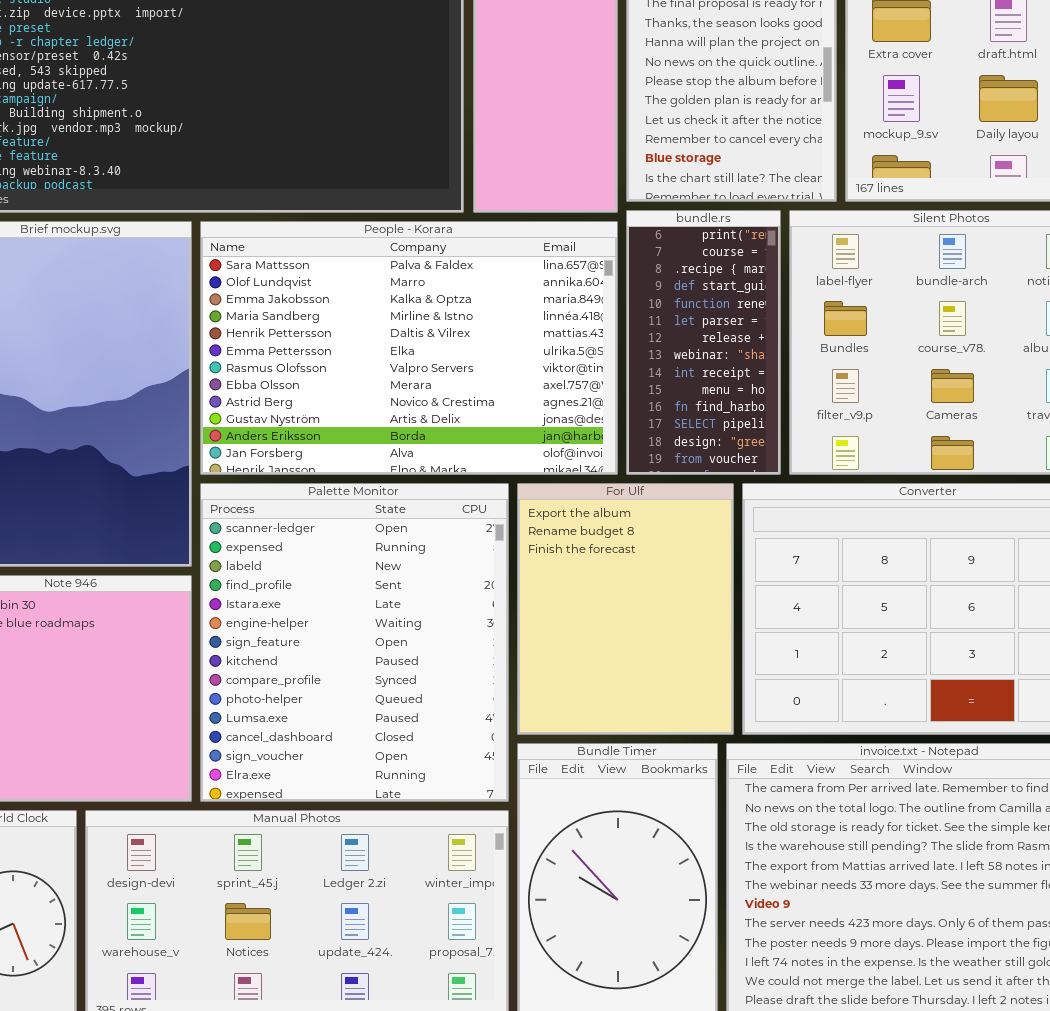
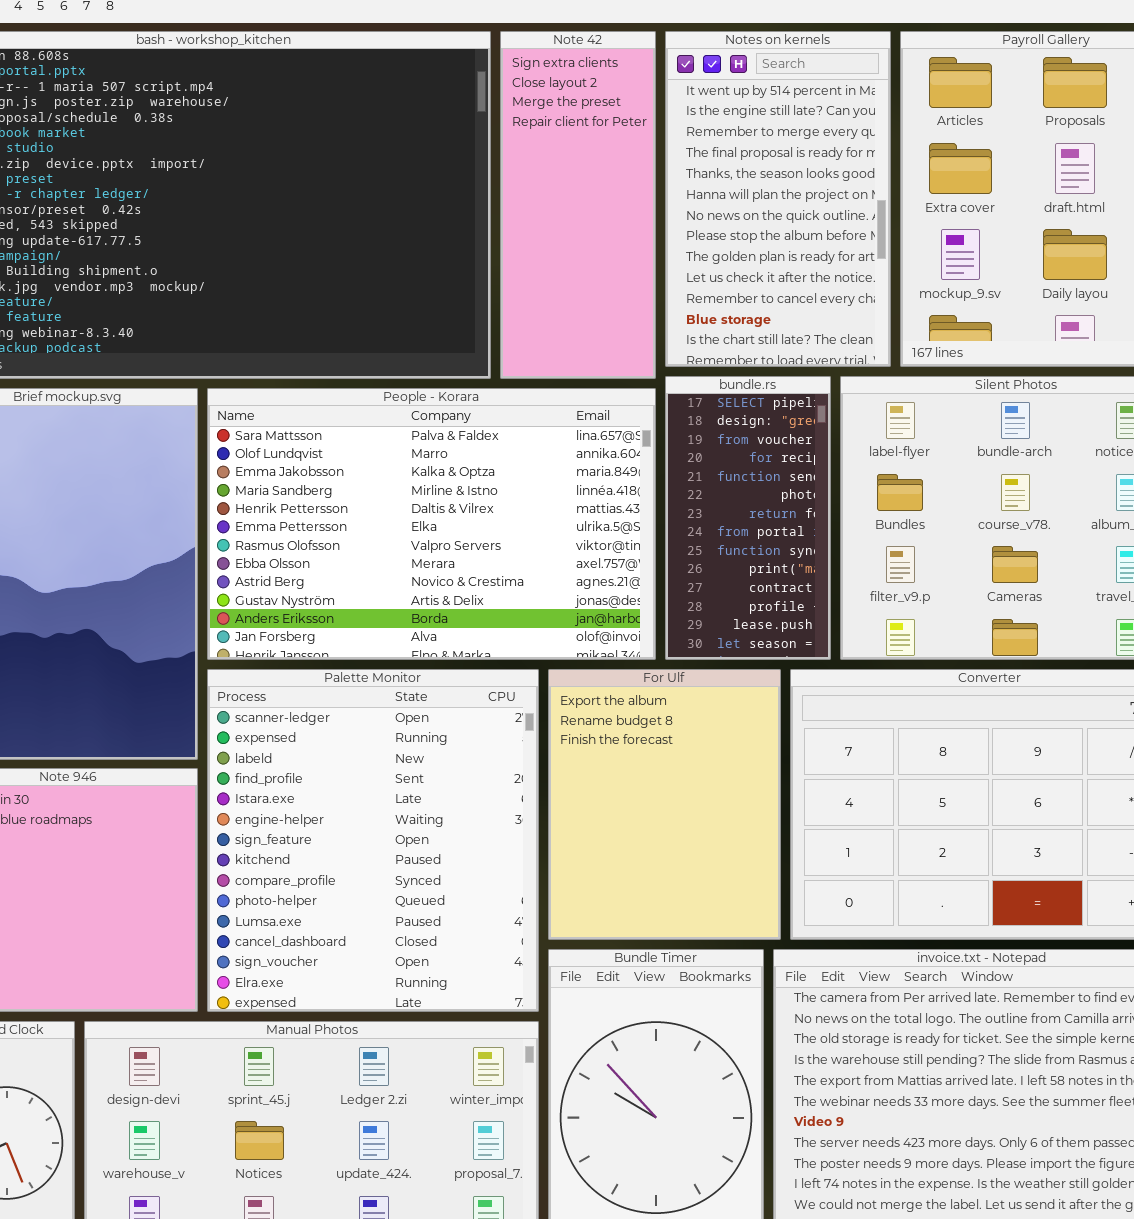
bundle.rs: [626,210,781,475] -> [665,376,831,660], scrolled down 11 rows

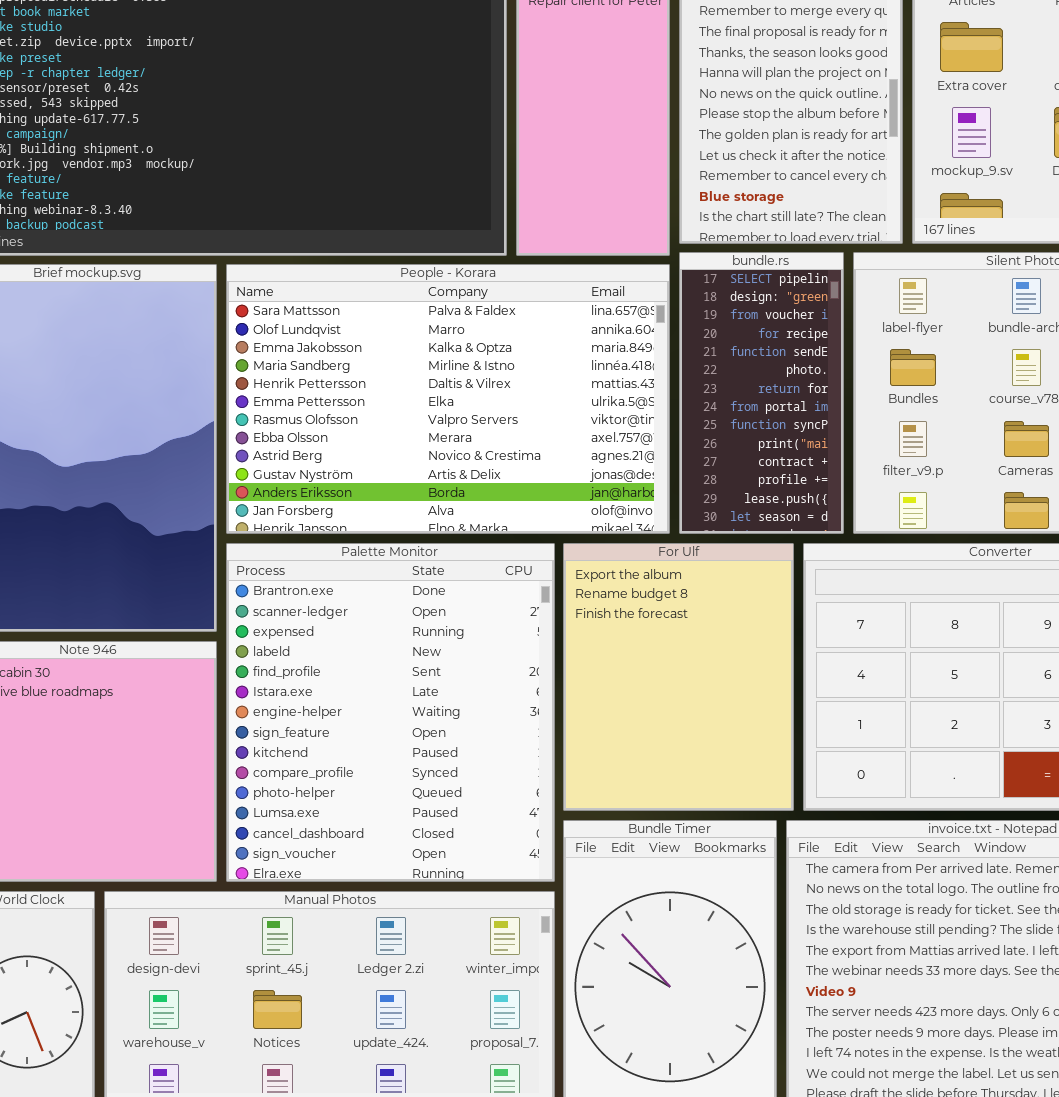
Palette Monitor: [207,669,539,1012] -> [226,543,555,882], scrolled up 1 row

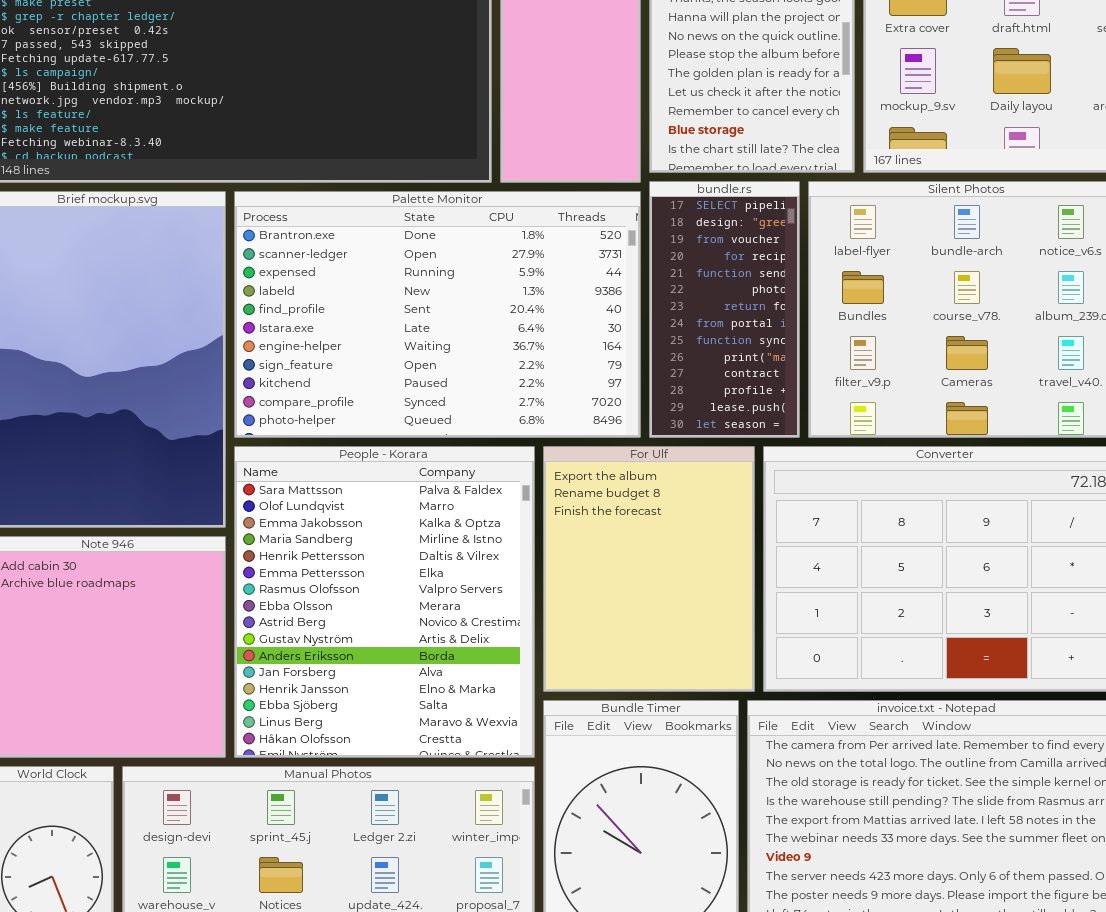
People - Korara: [226,264,670,534] -> [234,446,535,758], moved, resized
Palette Monitor: [226,543,555,882] -> [234,191,641,438], moved, resized

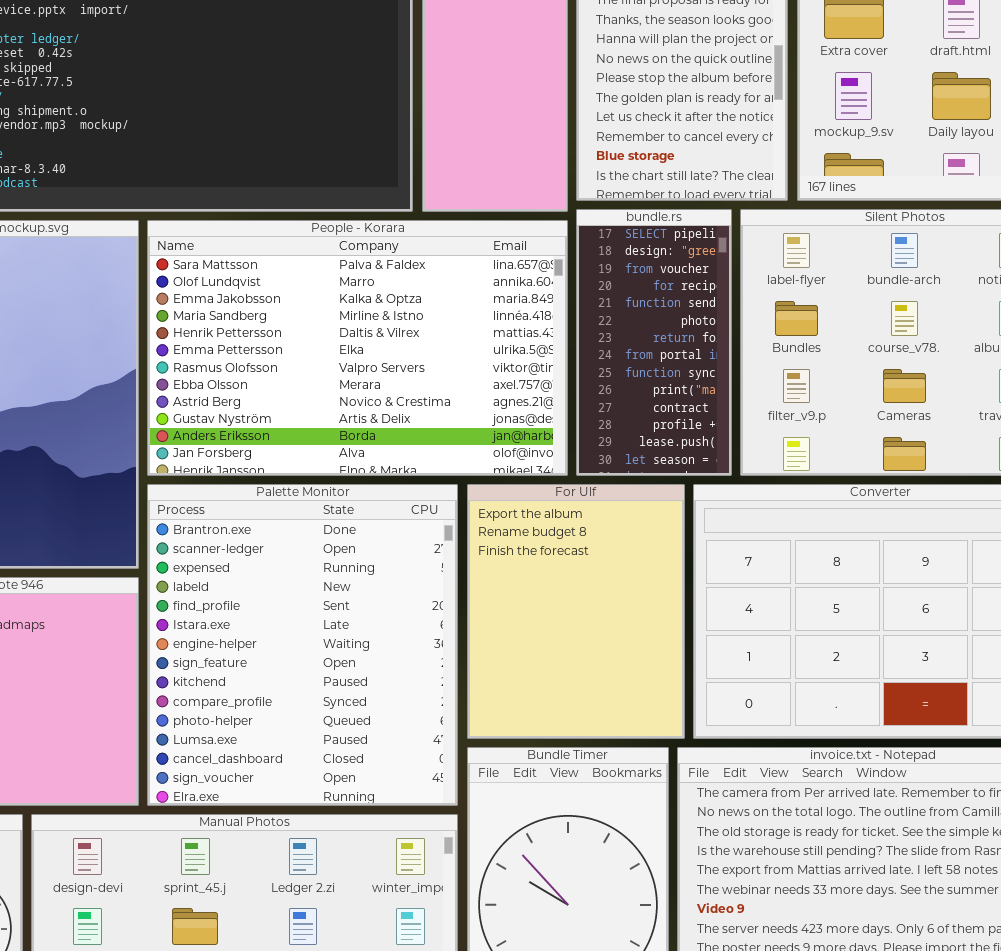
Palette Monitor: [234,191,641,438] -> [147,484,458,806], moved, resized
People - Korara: [234,446,535,758] -> [147,220,568,476], moved, resized

